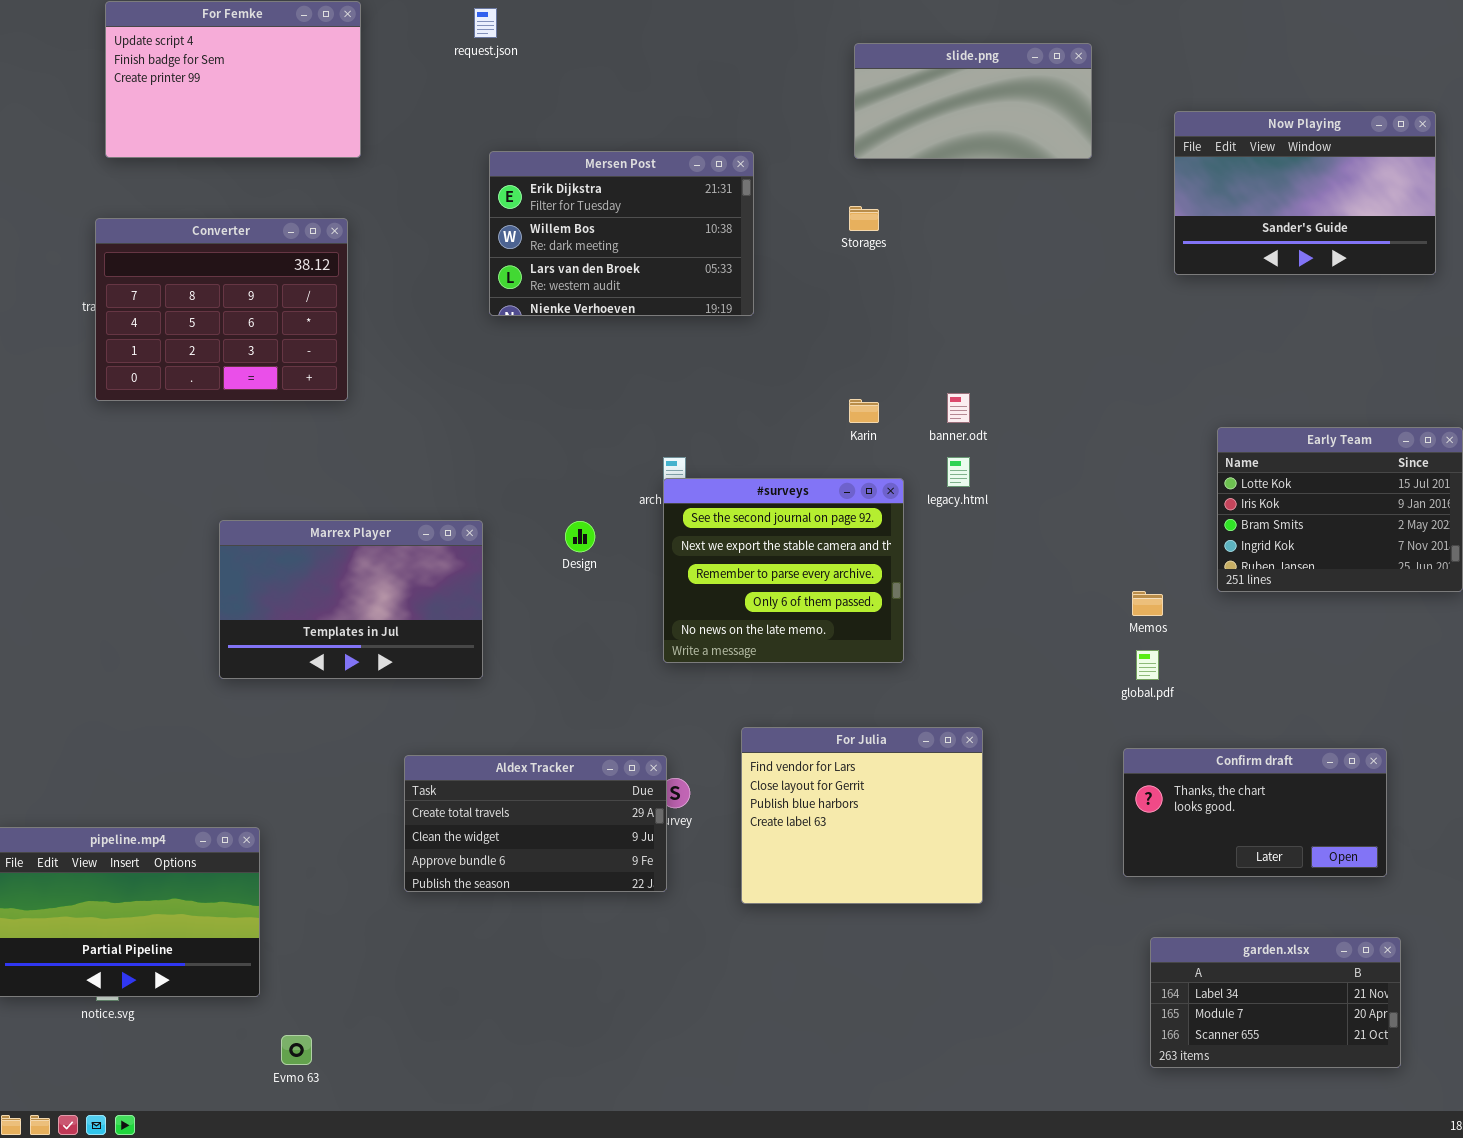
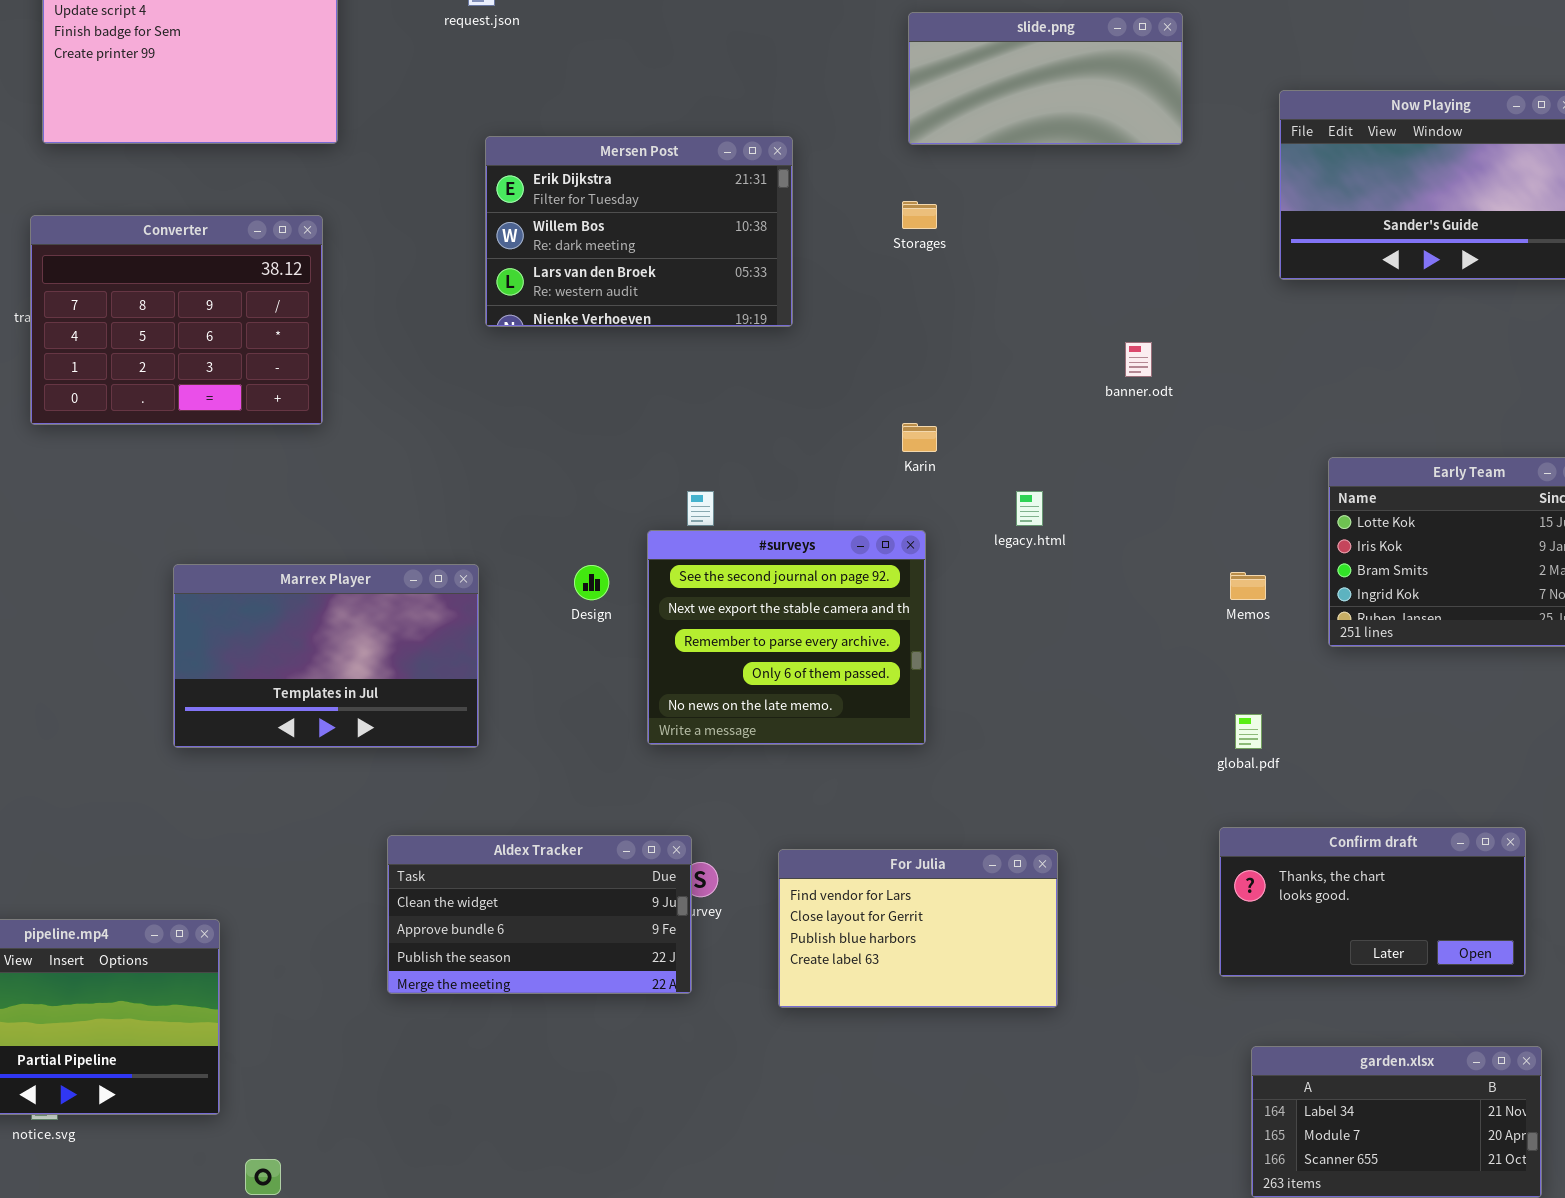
banner.odt: [947,393,970,423] -> [1125,342,1152,377], moved
#surveys: [663,478,904,663] -> [647,530,926,745], moved
Memos: [1132,591,1163,616] -> [1230,572,1266,600], moved
For Julia: [741,727,983,904] -> [778,849,1058,1008], resized
Aldex Tracker: [404,755,667,892] -> [387,835,692,994], scrolled down 1 row

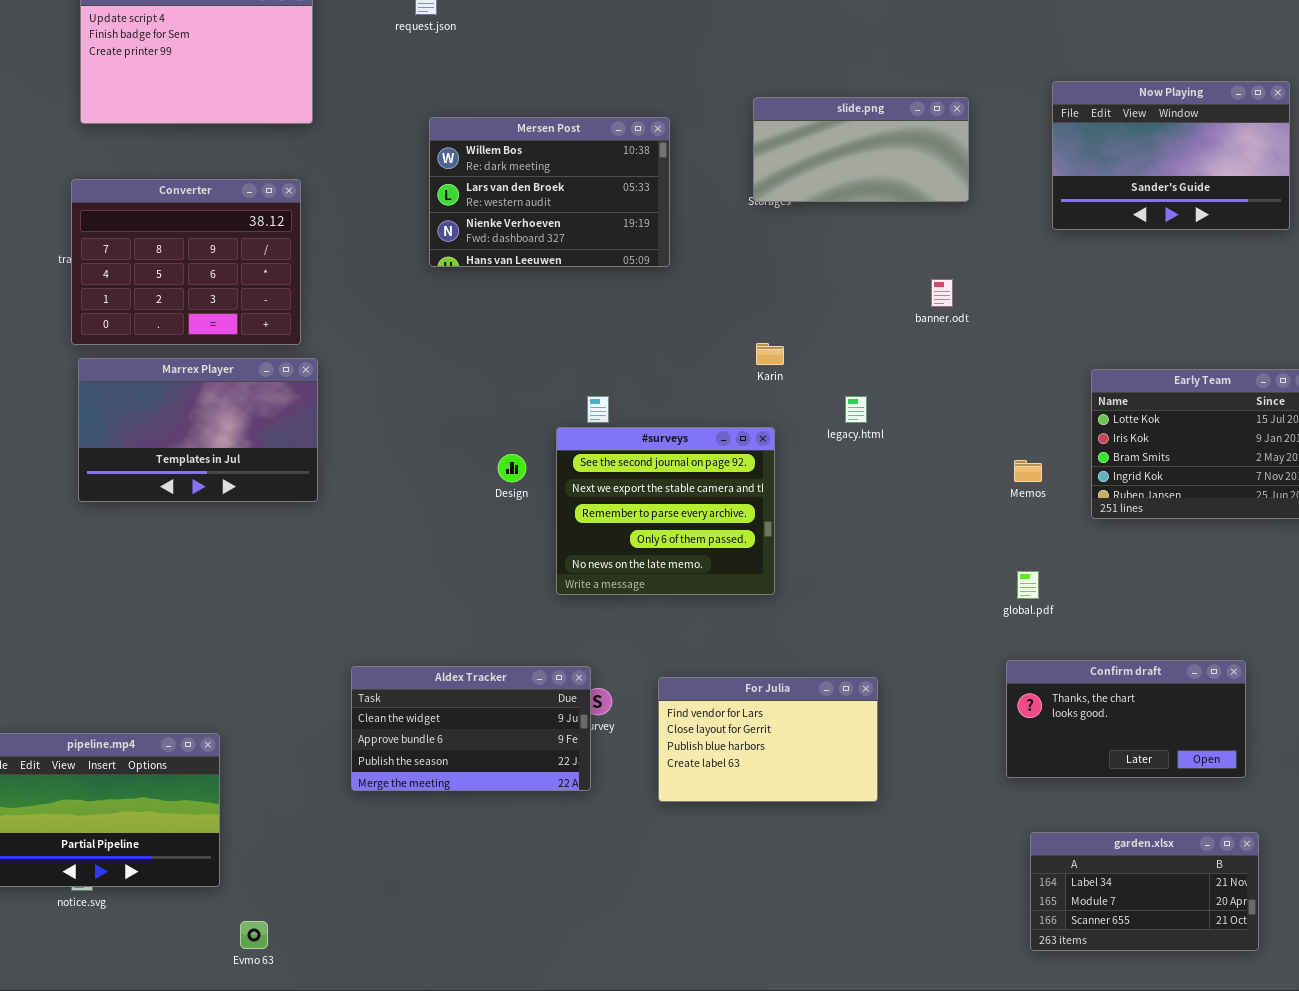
slide.png: [908,12,1183,145] -> [753,97,969,202], moved
Mersen Post: [485,136,793,327] -> [429,117,670,267], scrolled down 1 row
Marrex Player: [173,564,479,748] -> [78,358,318,502], moved

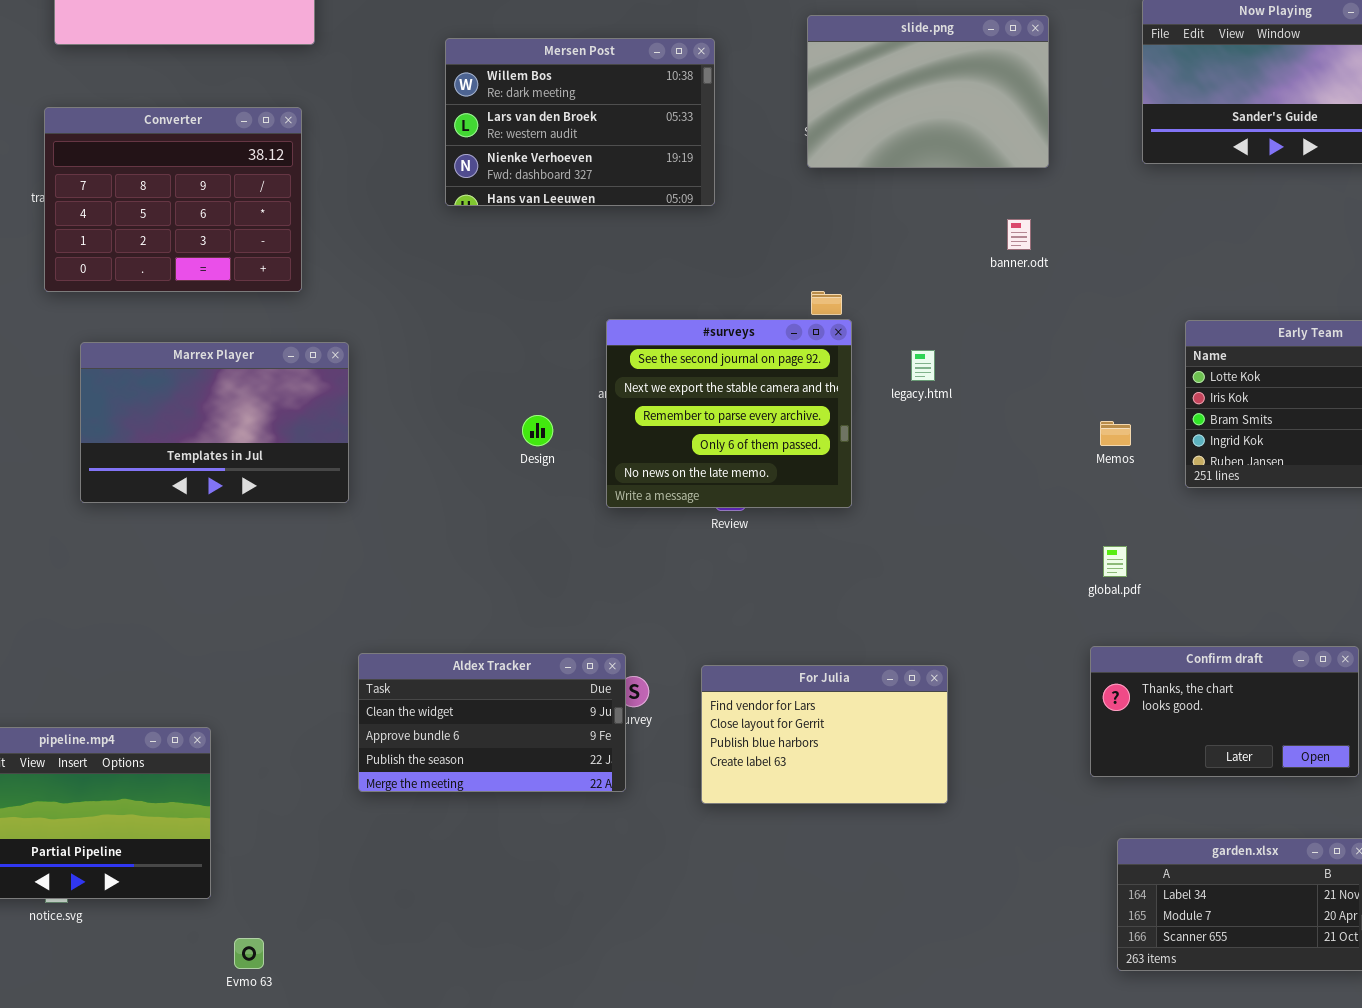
slide.png: [753,97,969,202] -> [807,15,1049,168], resized
Marrex Player: [78,358,318,502] -> [80,342,349,503], moved
#surveys: [556,427,775,595] -> [606,319,852,508], moved

